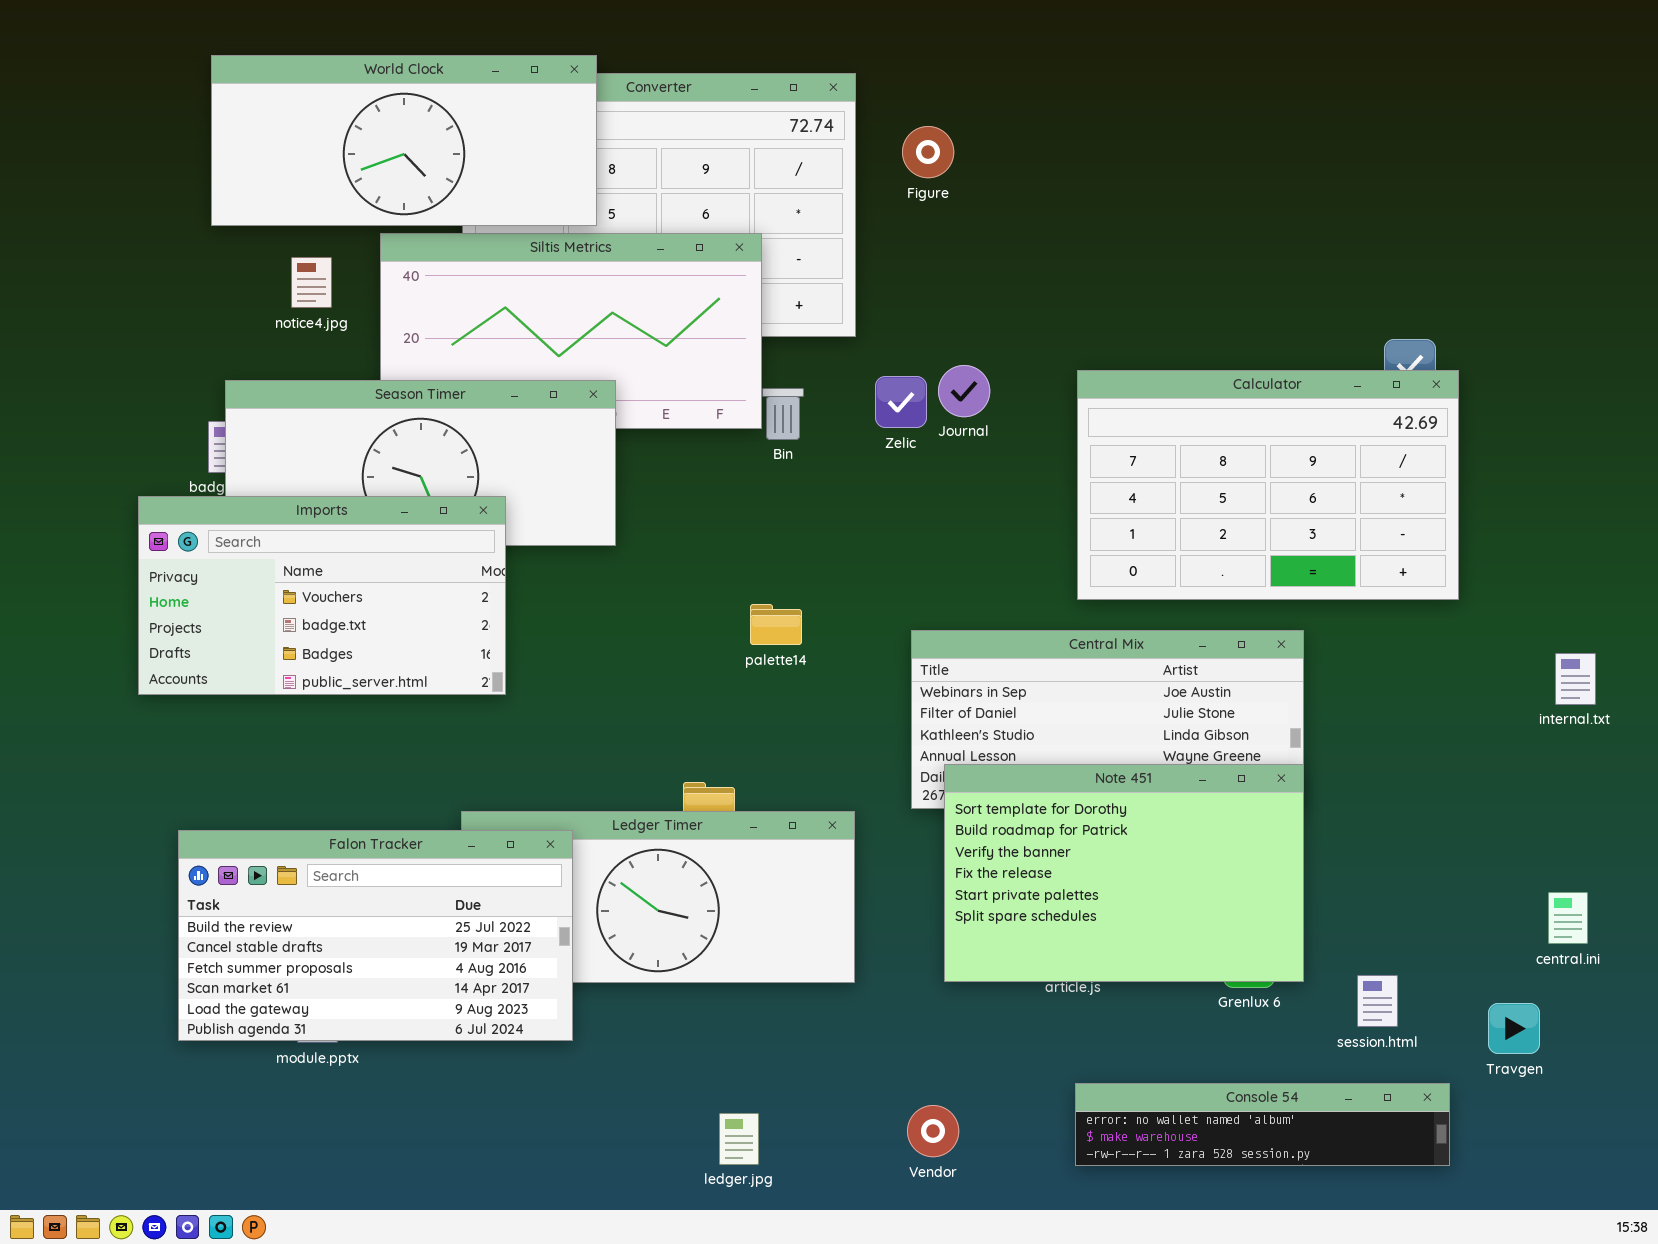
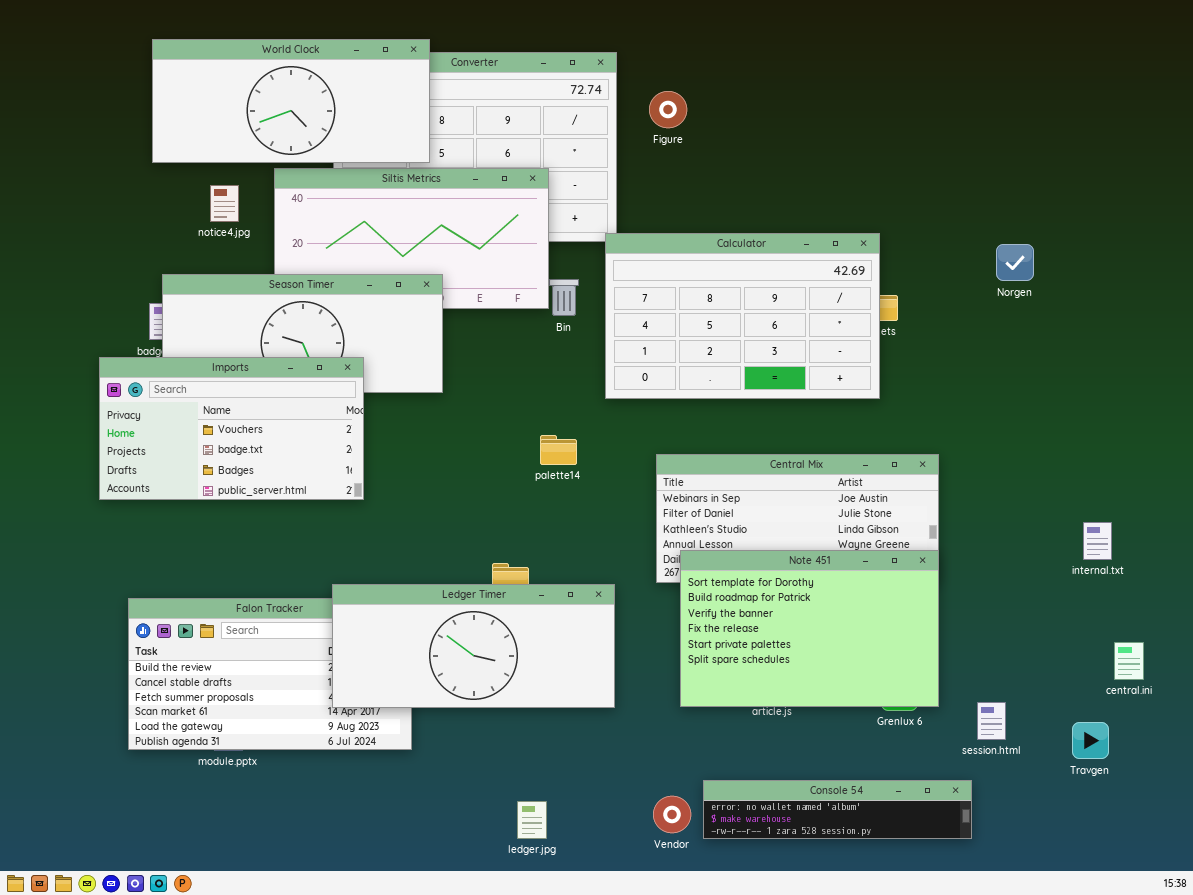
Calculator: [1077,370,1459,600] -> [605,233,880,399], moved
internal.txt: [1555,653,1596,705] -> [1083,522,1112,560], moved
Ledger Timer: [461,811,855,983] -> [332,584,615,708], raised
Console 54: [1075,1083,1450,1166] -> [703,780,972,839], moved

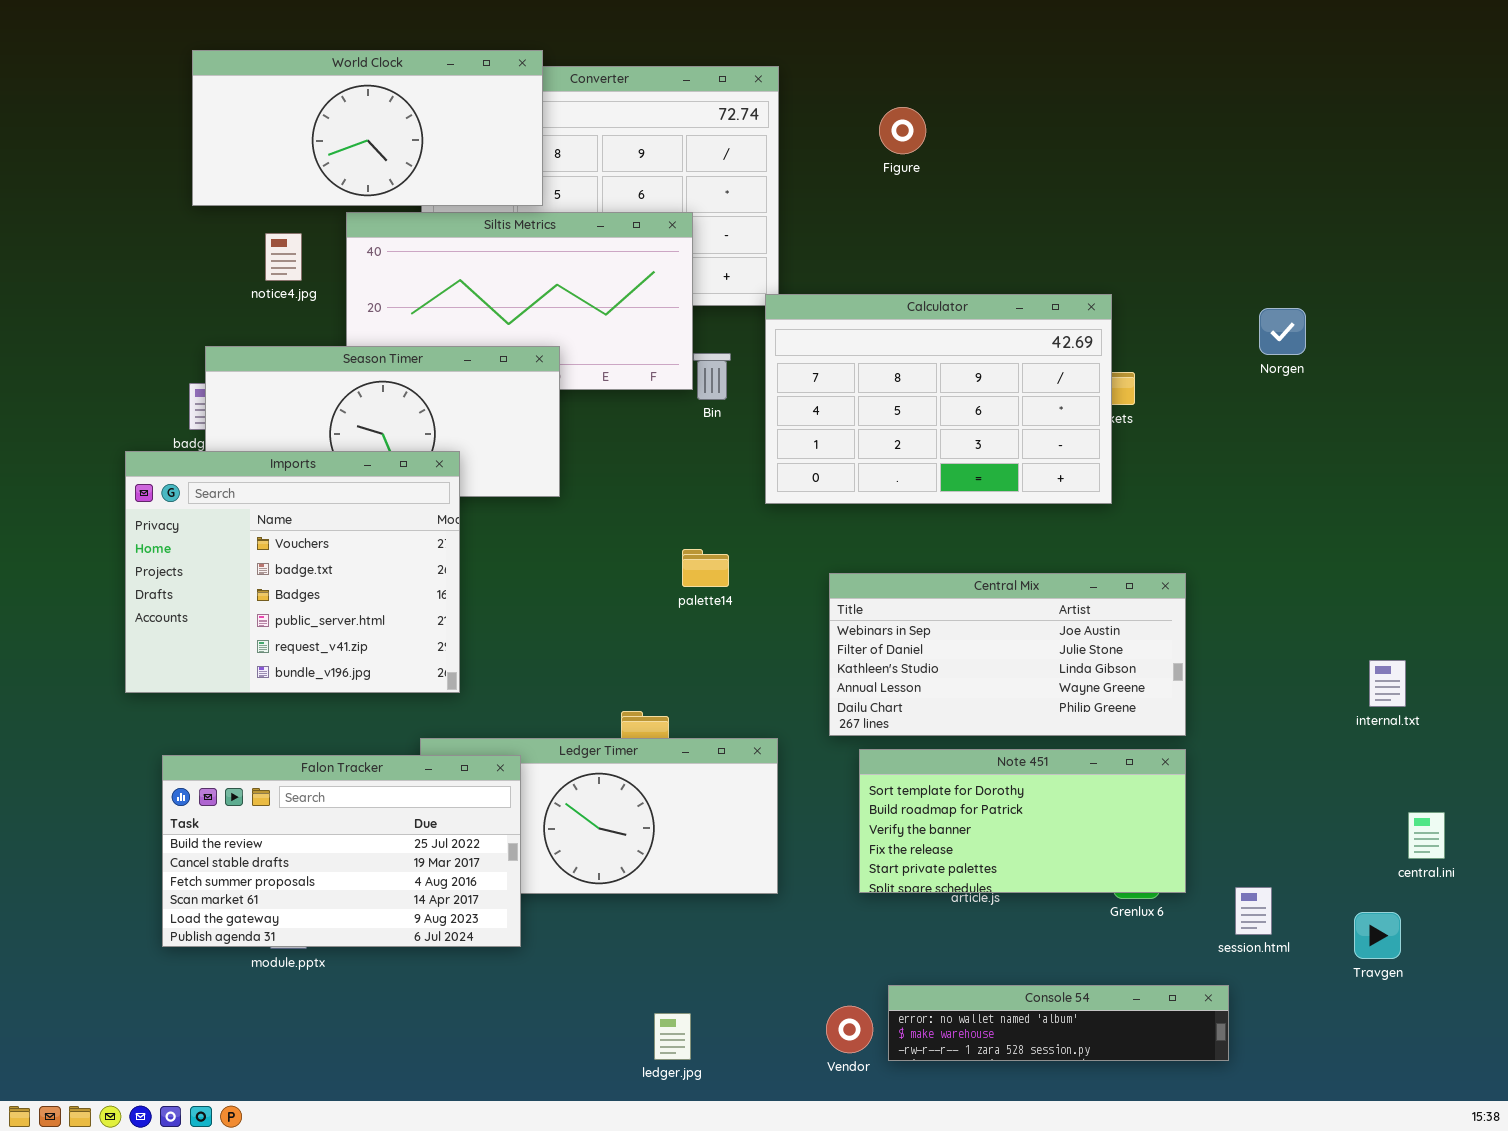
Figure: [649,91,687,128] -> [879,107,926,154], moved
Imports: [99,357,364,500] -> [125,451,460,693], resized
Note 451: [680,550,939,707] -> [859,749,1186,893], resized
Falon Tracker: [128,598,412,750] -> [162,755,521,947], raised

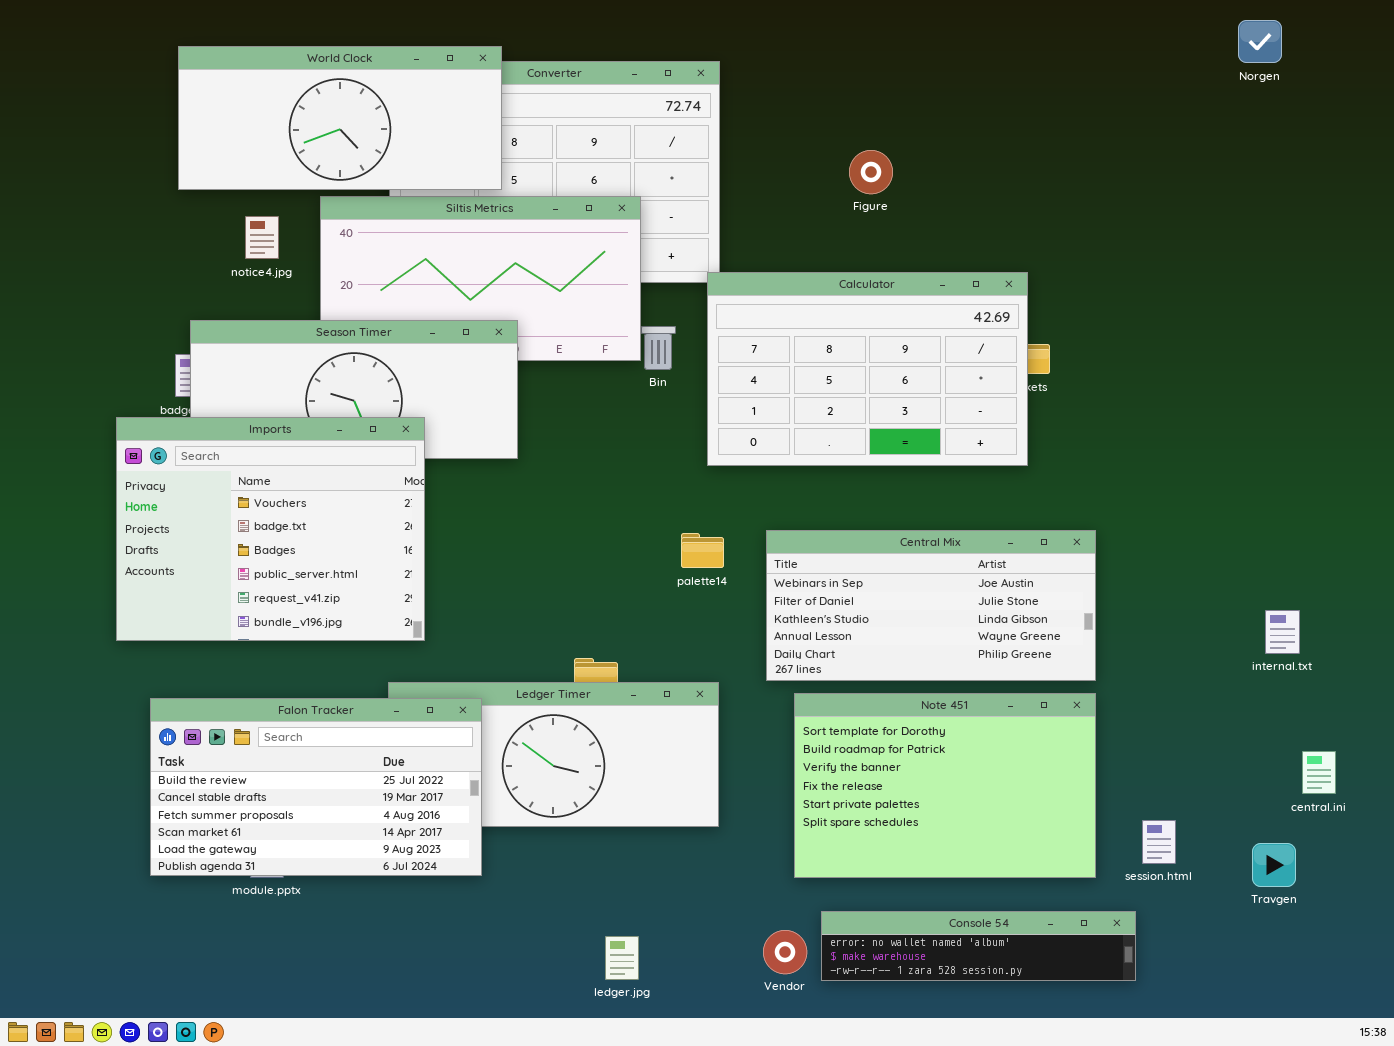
Figure: [879,107,926,154] -> [849,150,893,194], moved
Norgen: [1259,308,1306,355] -> [1238,20,1282,63], moved
palette14: [682,549,729,587] -> [681,533,724,568], moved
Note 451: [859,749,1186,893] -> [794,693,1096,878], resized

